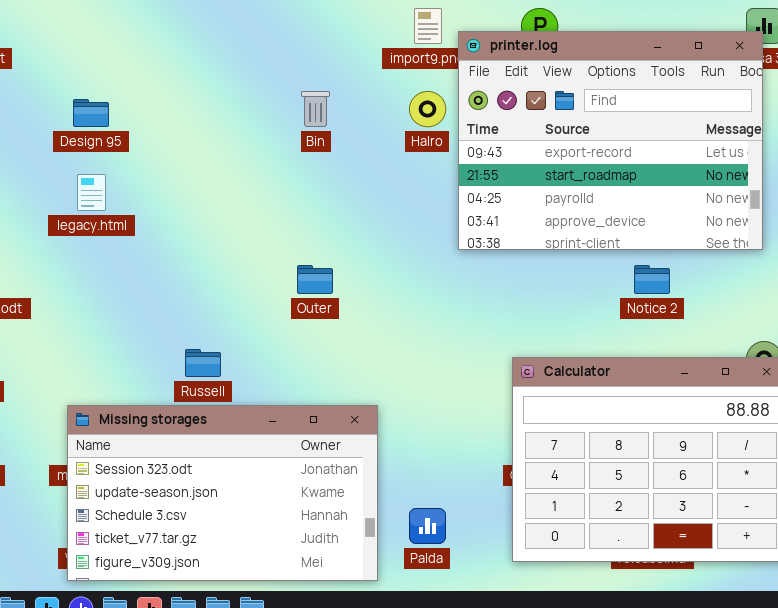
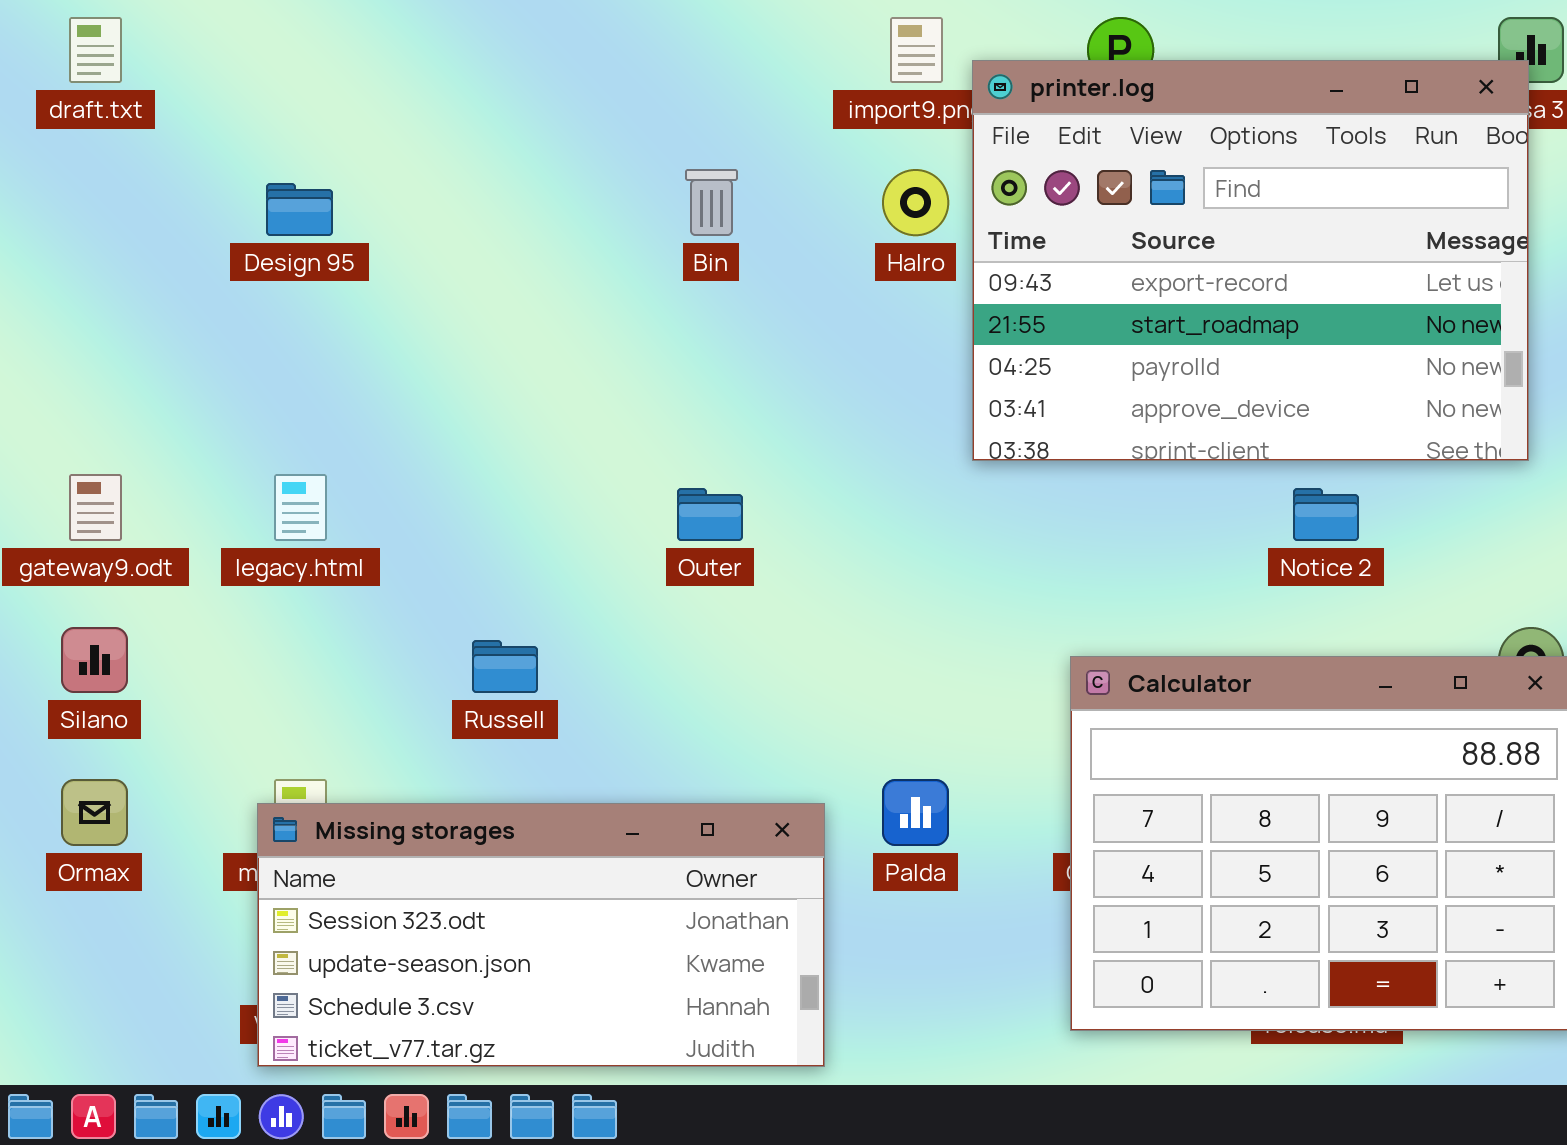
legacy.html: [77,174,106,211] -> [274,474,327,541], moved
Missing storages: [67,405,378,581] -> [257,803,825,1067], resized
Palda: [409,508,446,544] -> [882,779,949,846], moved

